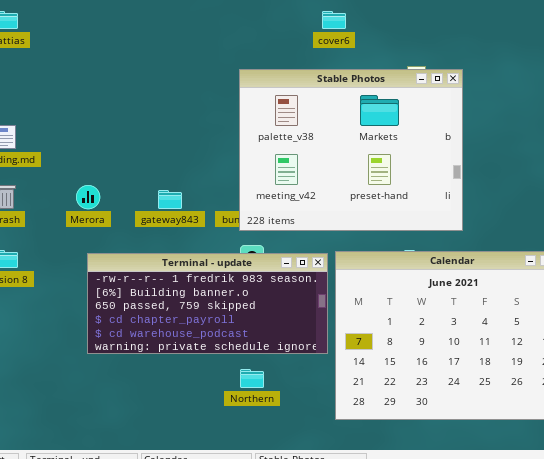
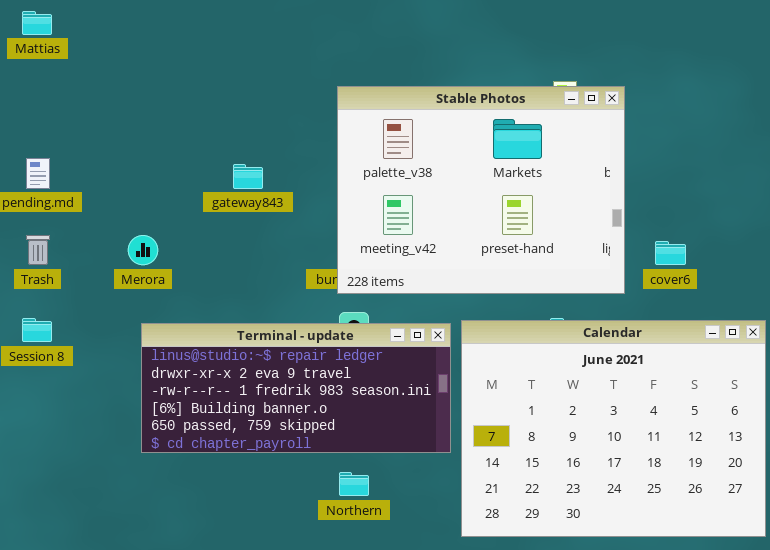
cover6: [322,11,346,29] -> [655,241,686,265], moved
gateway843: [158,190,182,209] -> [233,164,263,189], moved
Terminal - update: [87,253,328,354] -> [141,323,451,453], scrolled up 2 rows

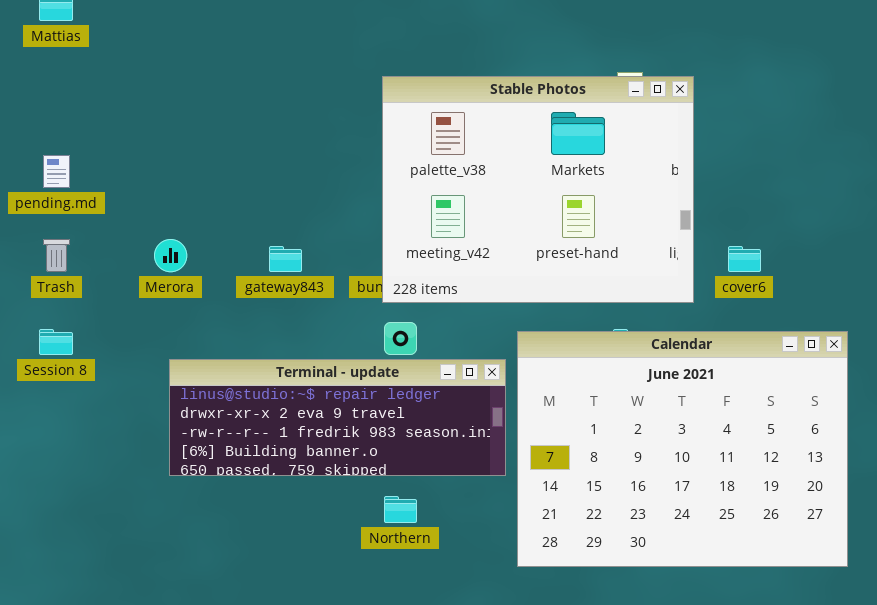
gateway843: [233,164,263,189] -> [269,246,302,272], moved
Terminal - update: [141,323,451,453] -> [169,359,506,476], resized

